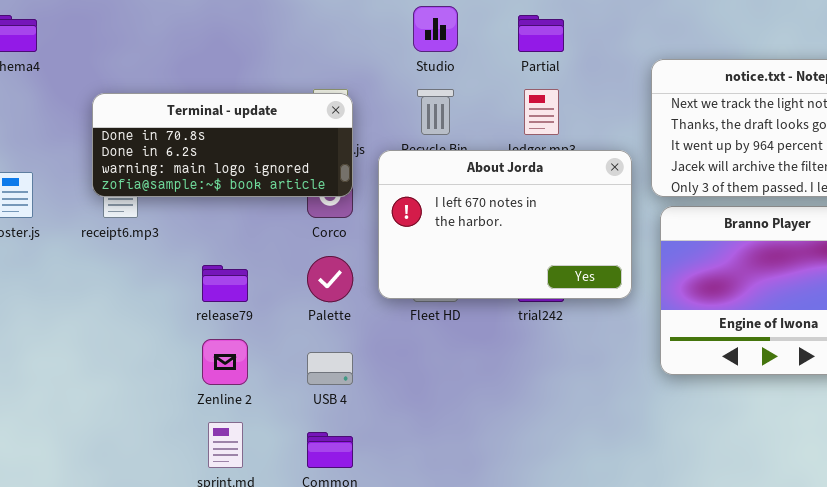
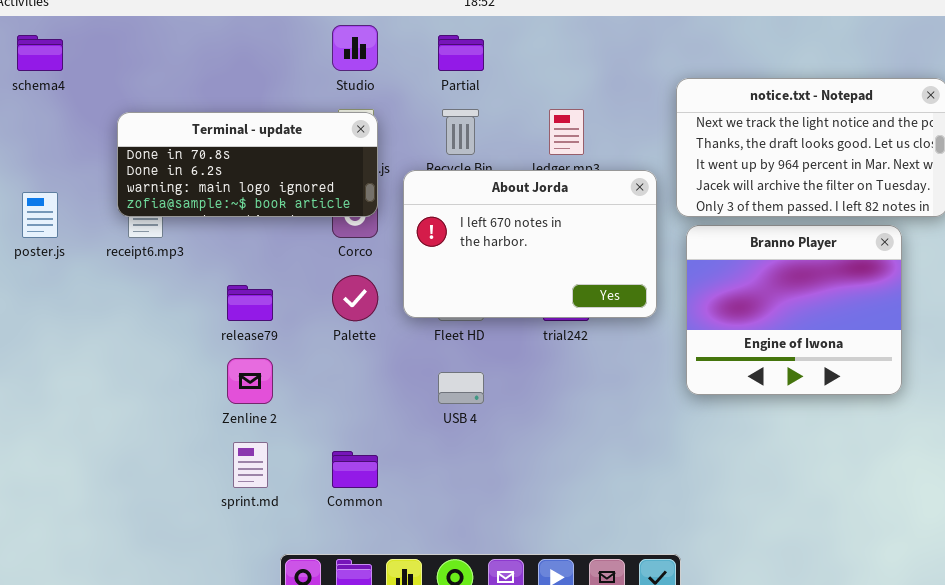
Studio: [413,6,458,52] -> [332,25,378,71], moved
Partial: [518,15,564,52] -> [438,35,484,71], moved
USB 4: [307,352,353,385] -> [438,372,484,404], moved

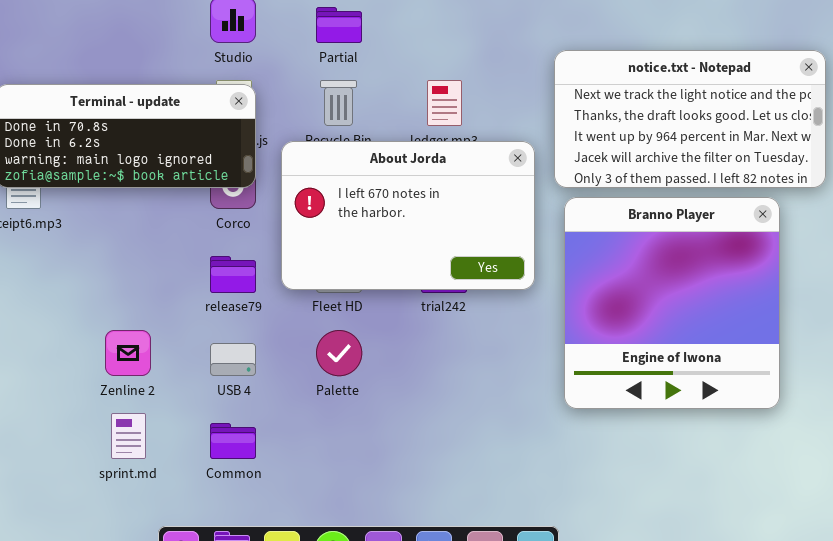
Branno Player: [686,225,902,395] -> [564,197,780,409], resized
Palette: [332,275,378,321] -> [316,330,362,376], moved
release79: [227,285,273,321] -> [210,256,256,293], moved
USB 4: [438,372,484,404] -> [210,343,256,376], moved

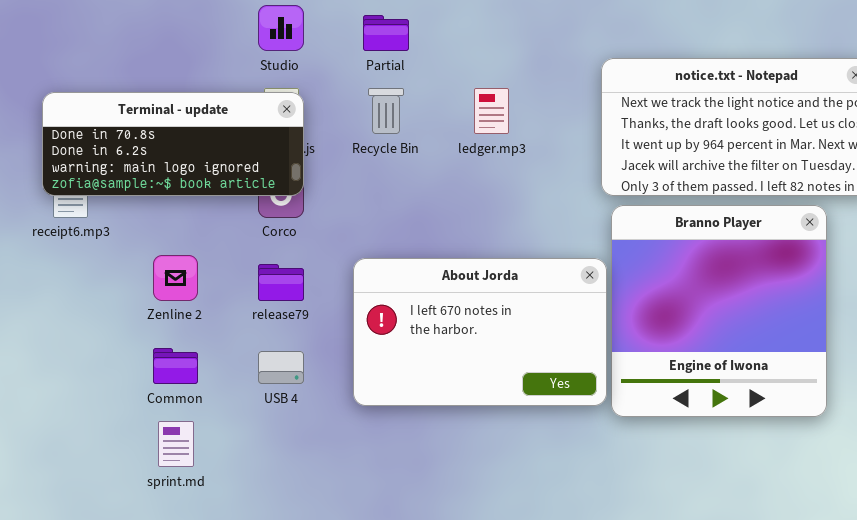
About Jorda: [281,141,535,290] -> [353,258,607,406], moved
Zenline 2: [105,330,151,376] -> [153,255,198,301], moved
Common: [210,423,256,459] -> [153,348,198,384], moved

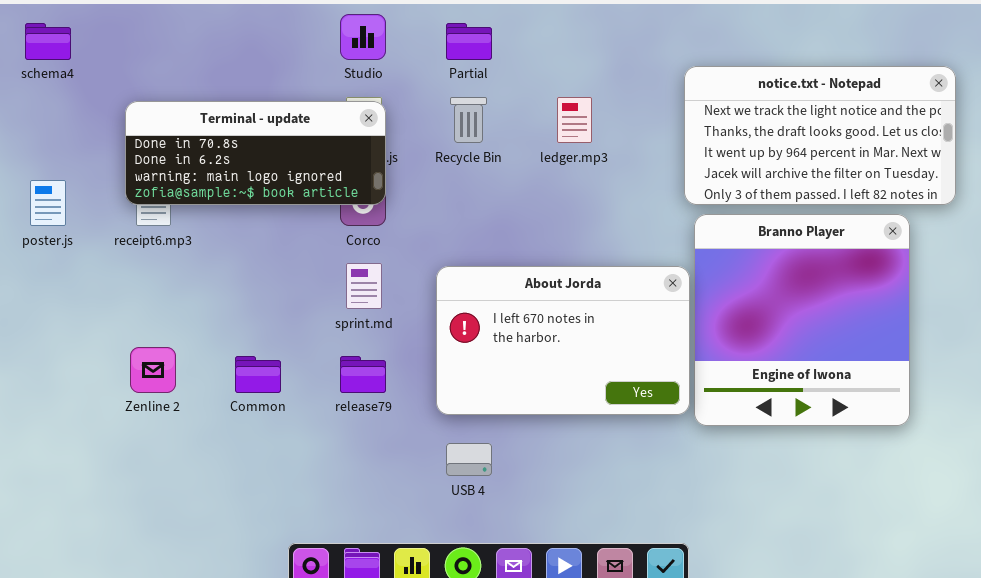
Zenline 2: [153,255,198,301] -> [130,347,176,393], moved
release79: [258,264,304,301] -> [340,356,386,393], moved
USB 4: [258,351,304,384] -> [446,443,492,476], moved
sprint.md: [158,421,194,467] -> [346,263,382,309], moved

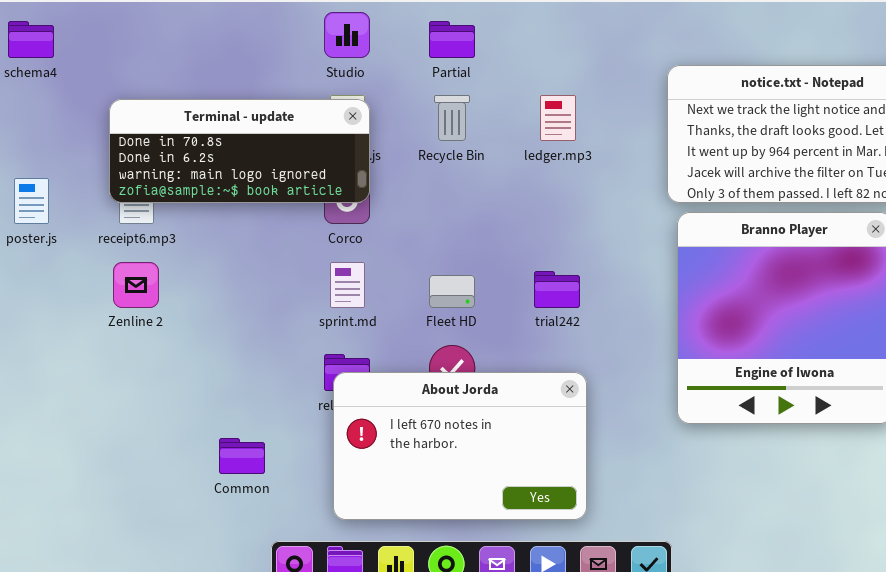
About Jorda: [436,266,690,415] -> [333,372,587,520], moved
Zenline 2: [130,347,176,393] -> [113,262,159,308], moved
Common: [235,356,281,393] -> [219,438,265,474], moved

